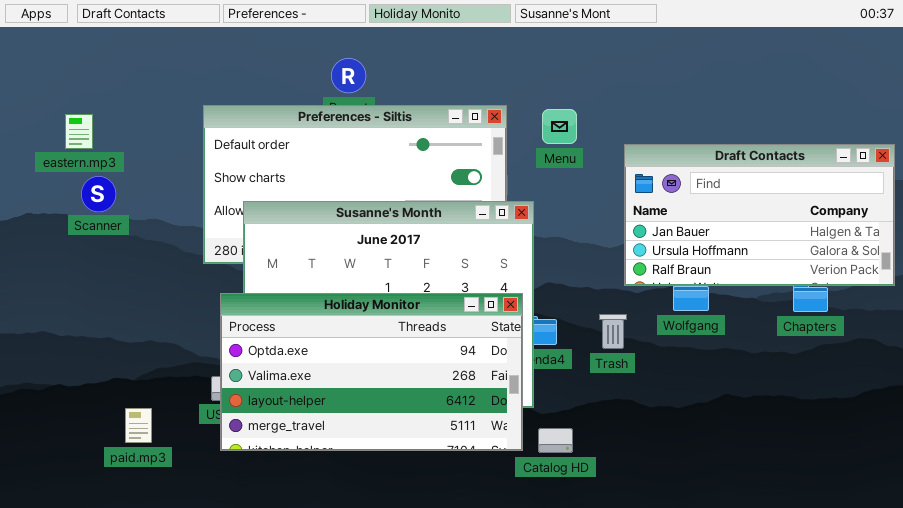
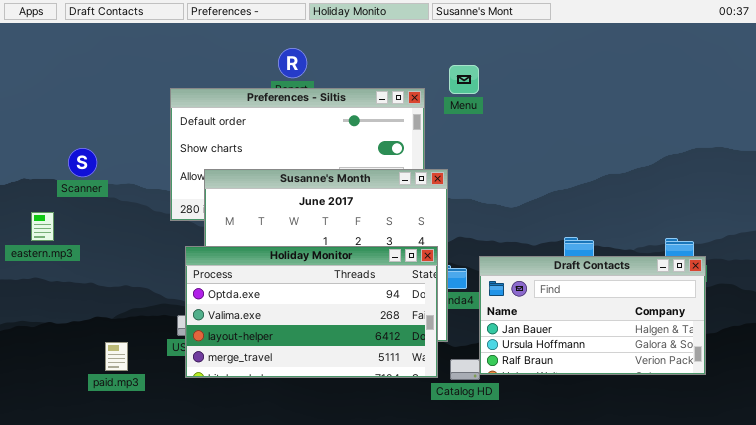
Menu: [542,109,577,144] -> [449,65,479,94], moved
eastern.mp3: [65,114,93,149] -> [31,212,54,241], moved
Draft Contacts: [624,144,895,286] -> [479,256,706,375], moved

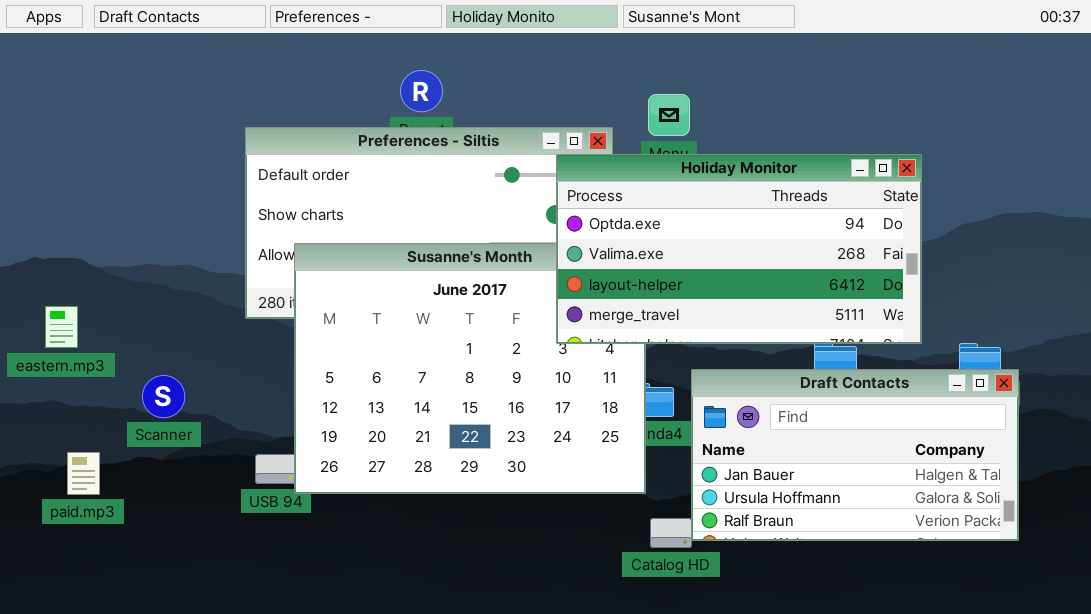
Scanner: [68,148,97,177] -> [142,375,185,418], moved
Holiday Monitor: [185,246,438,378] -> [556,154,922,344], moved
paid.mp3: [105,342,128,371] -> [67,452,100,495], moved

